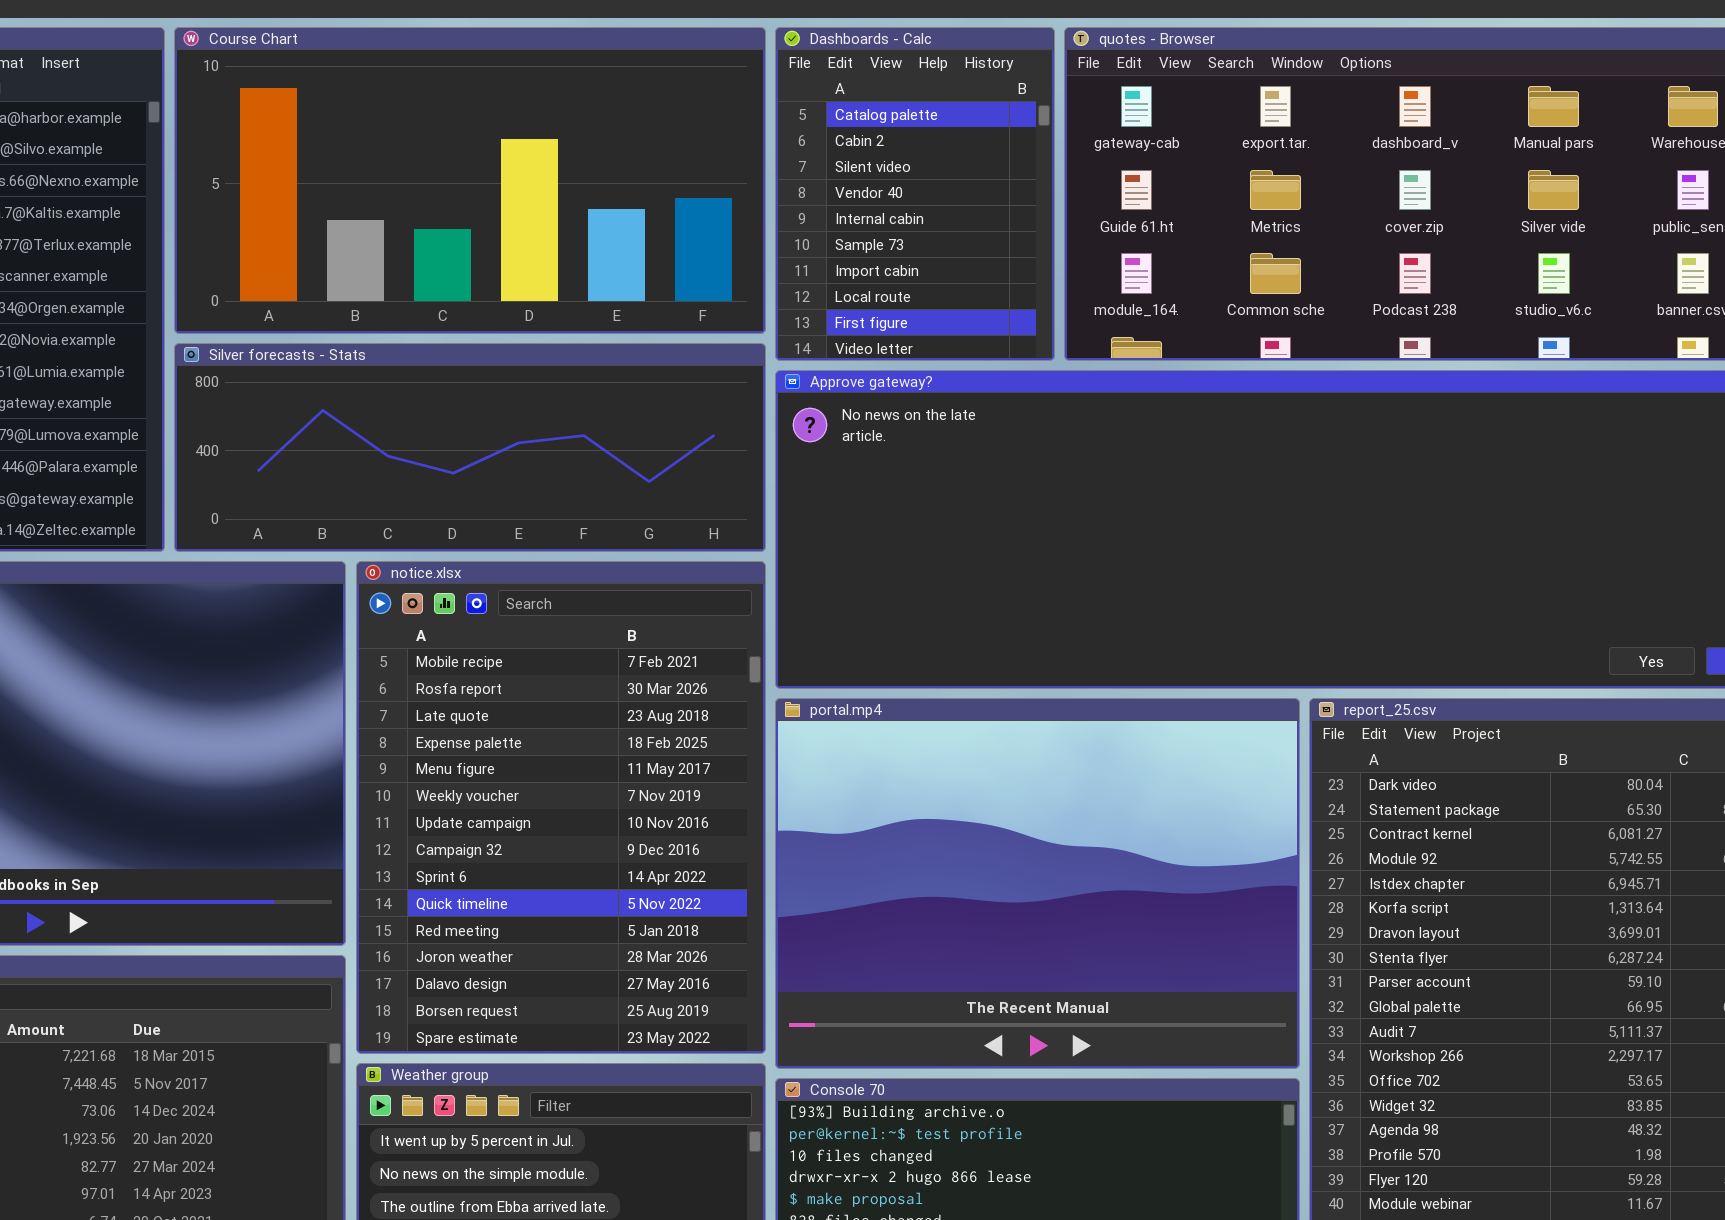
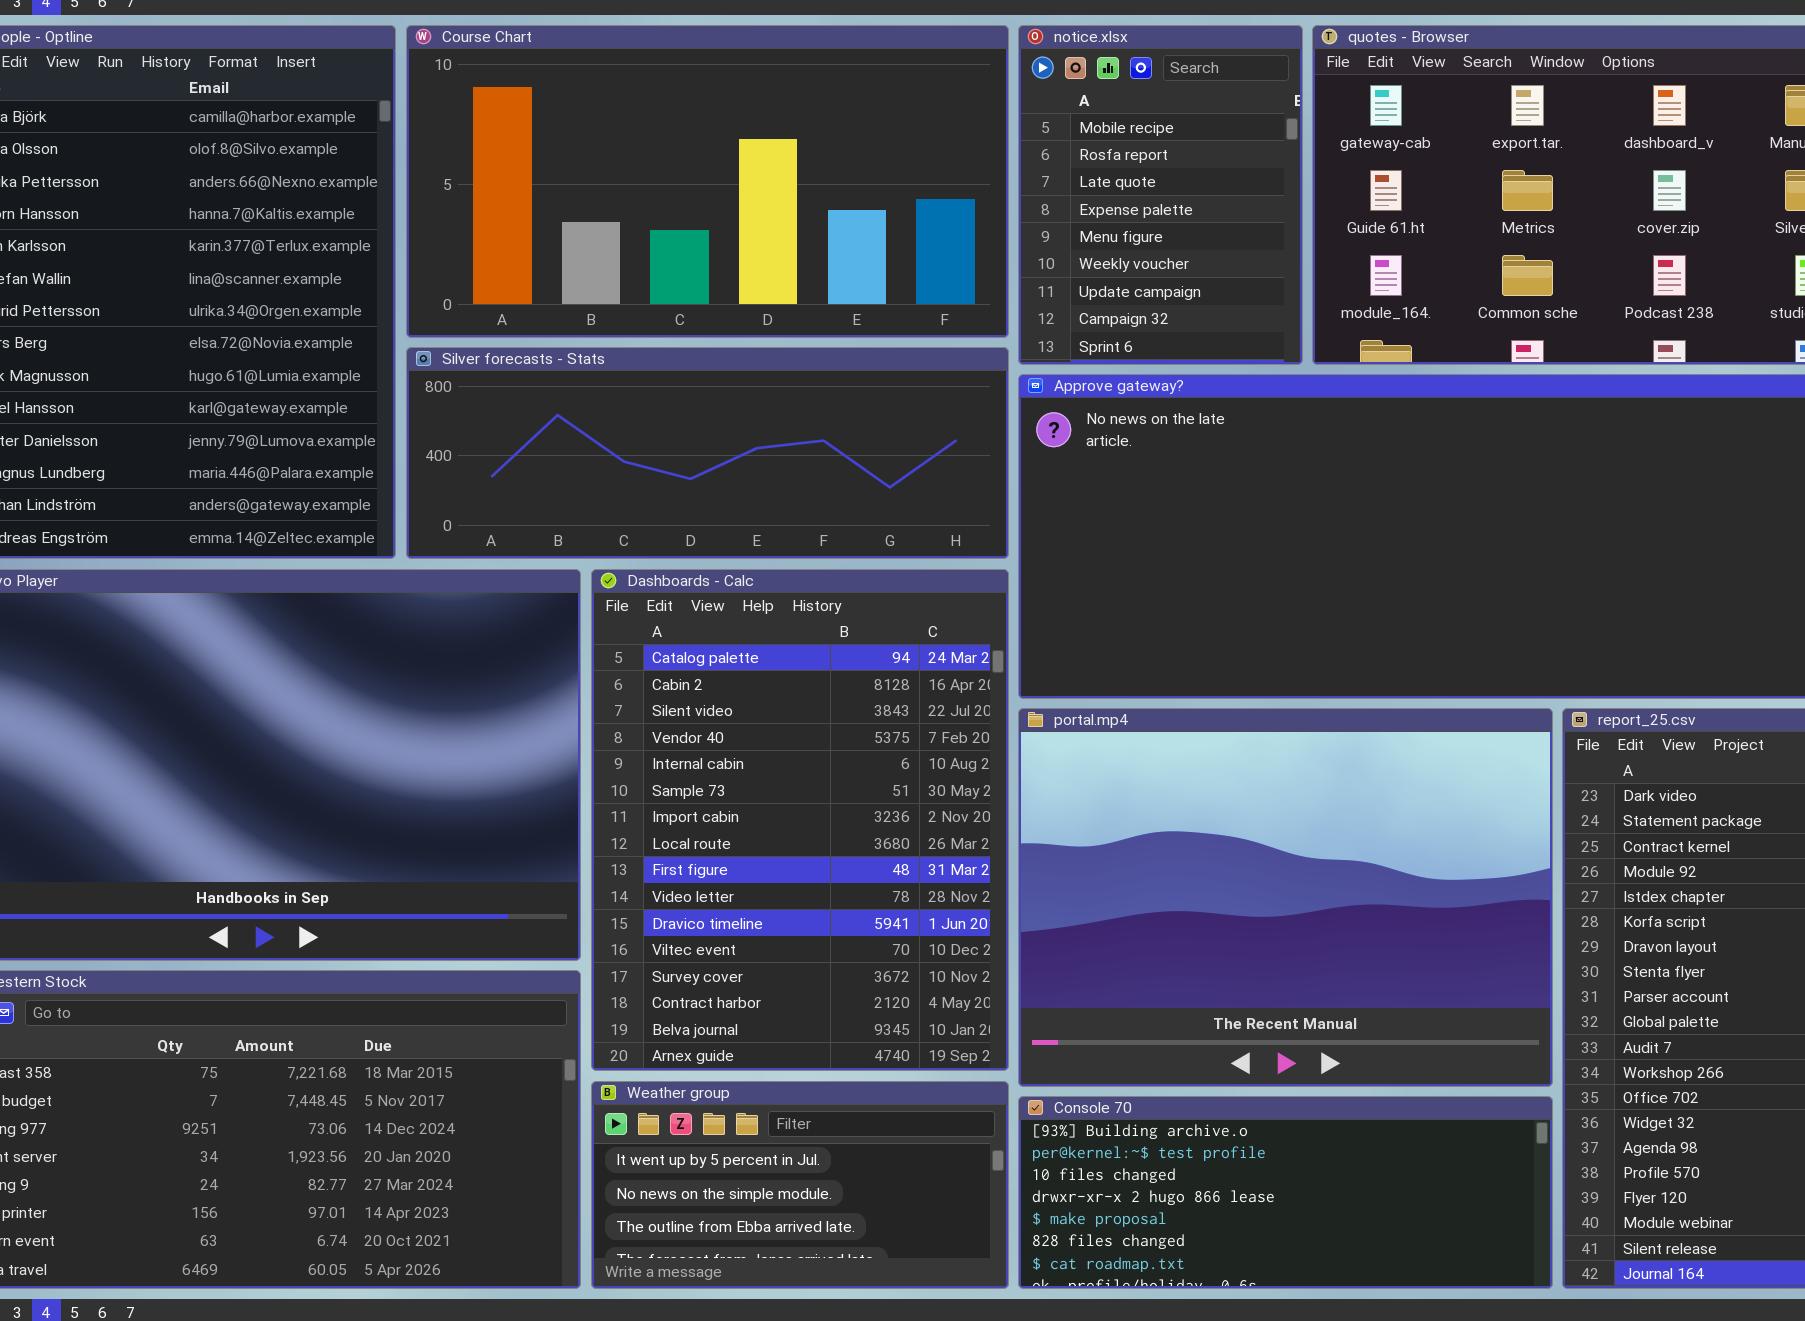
Dashboards - Calc: [775,27,1055,361] -> [591,569,1009,1071], moved, resized
notice.xlsx: [356,561,766,1054] -> [1018,25,1303,365], moved, resized

